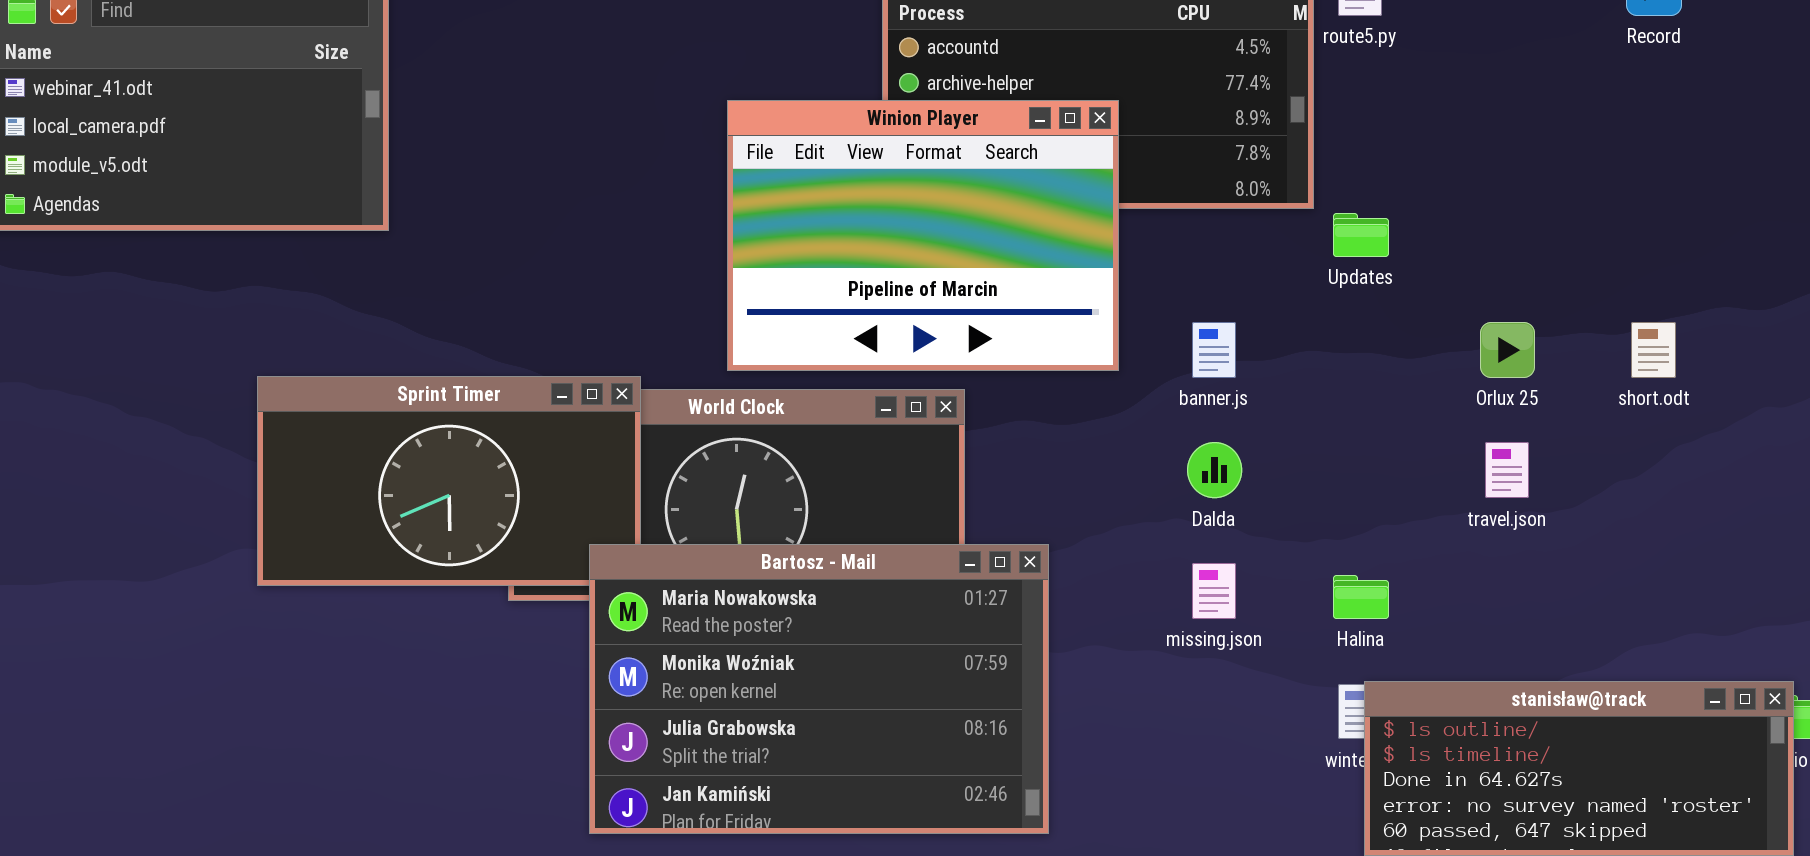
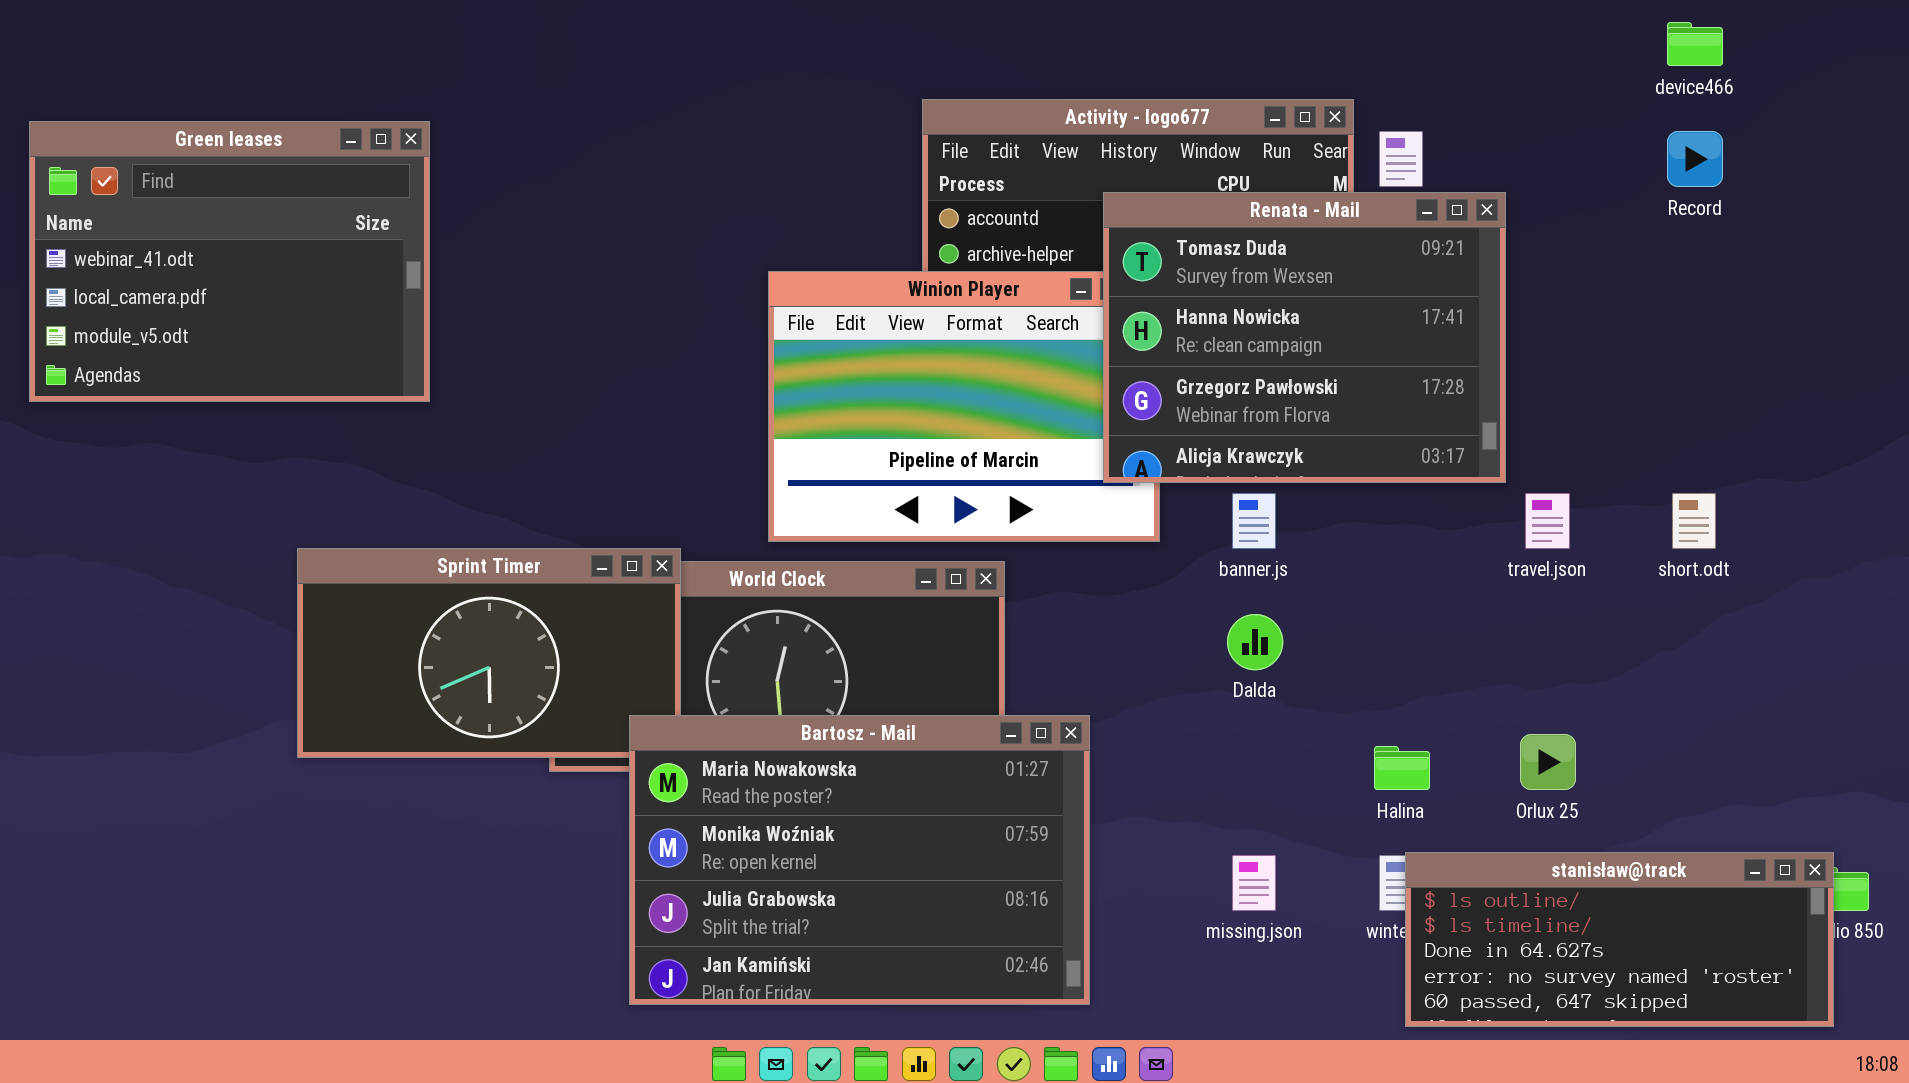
Renata - Mail: none -> [1103,192,1506,483], opened
Orlux 25: [1480,322,1535,378] -> [1520,734,1576,790], moved
travel.json: [1485,442,1529,498] -> [1525,493,1570,549], moved
missing.json: [1192,563,1236,619] -> [1232,855,1276,911], moved

